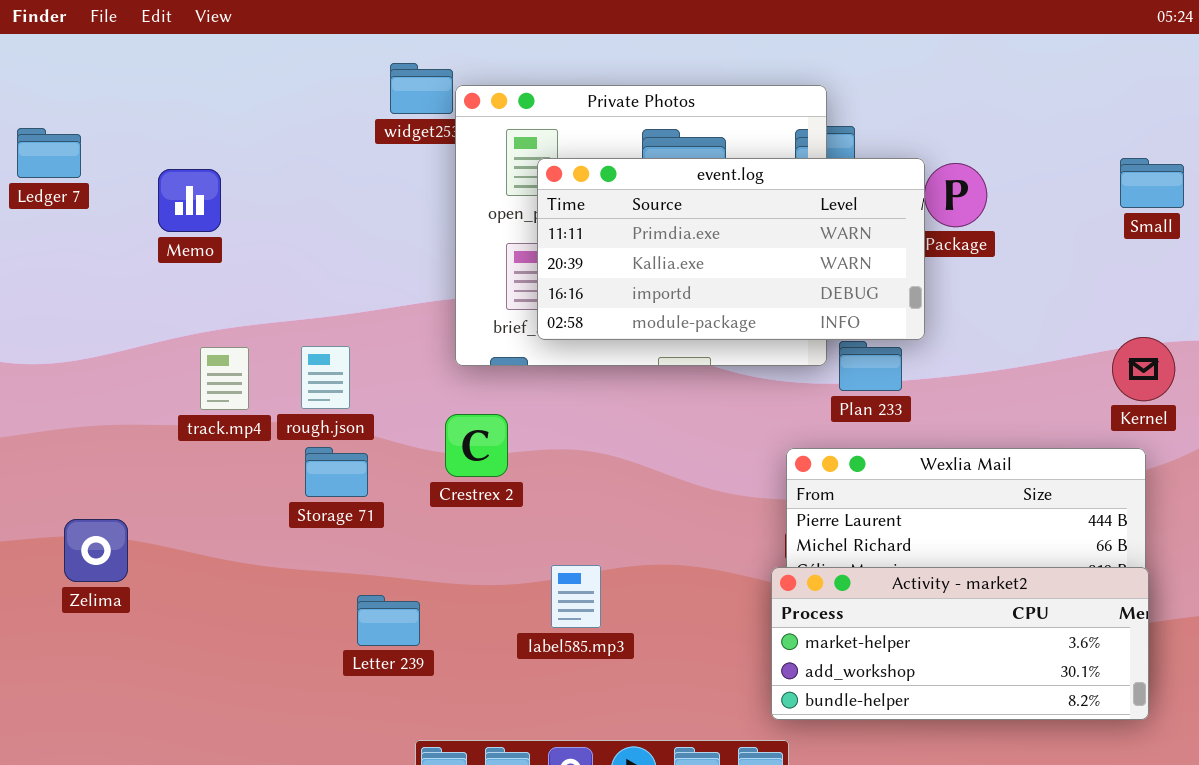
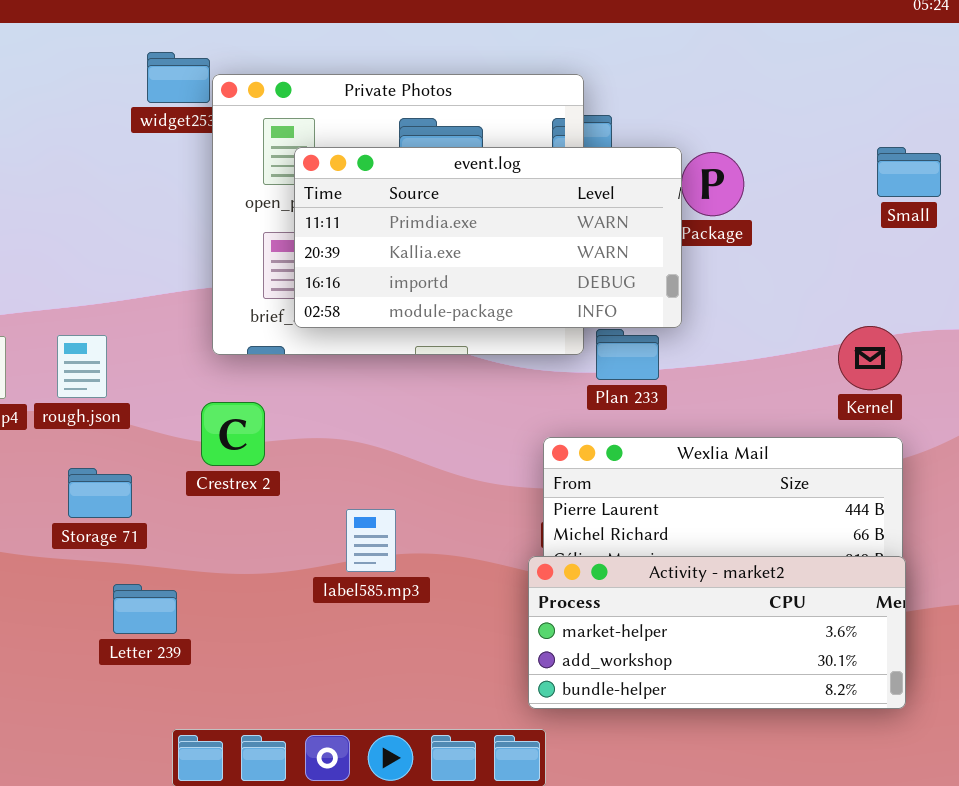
Kernel: [1112,337,1175,401] -> [838,326,902,390], moved
Storage 71: [305,447,368,497] -> [68,468,132,518], moved
label585.mp3: [551,565,601,628] -> [346,509,396,572], moved

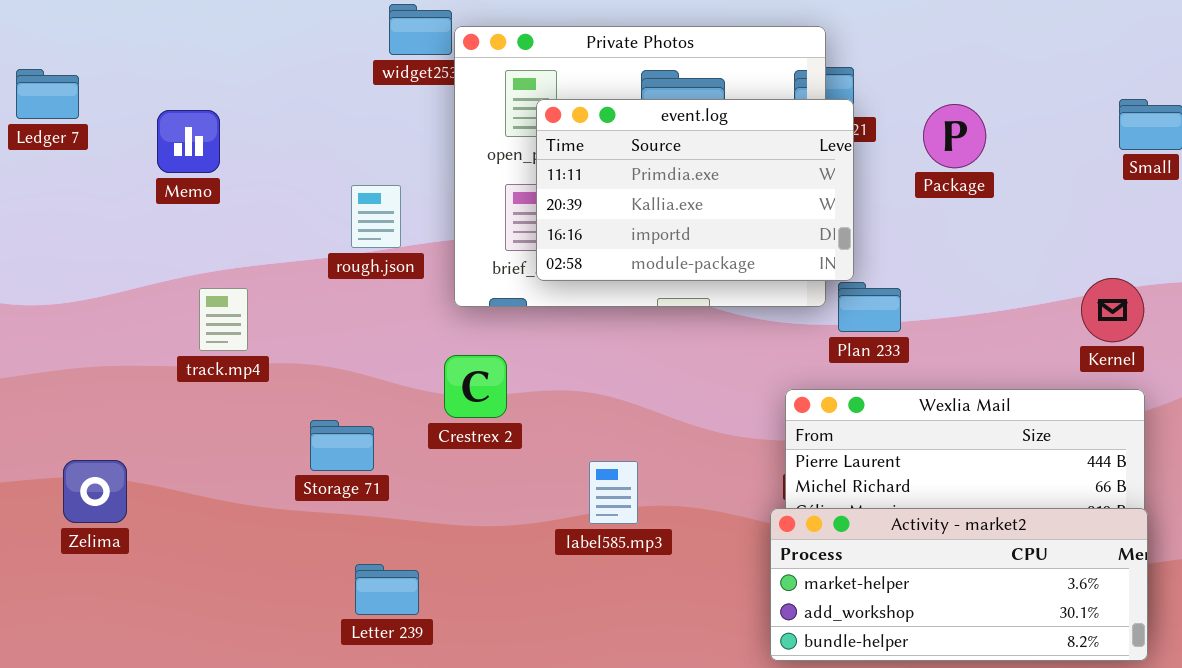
event.log: [294,147,682,328] -> [536,99,854,281], resized
rough.json: [57,335,107,398] -> [351,185,401,248], moved
Letter 239: [113,584,177,634] -> [355,564,419,615], moved

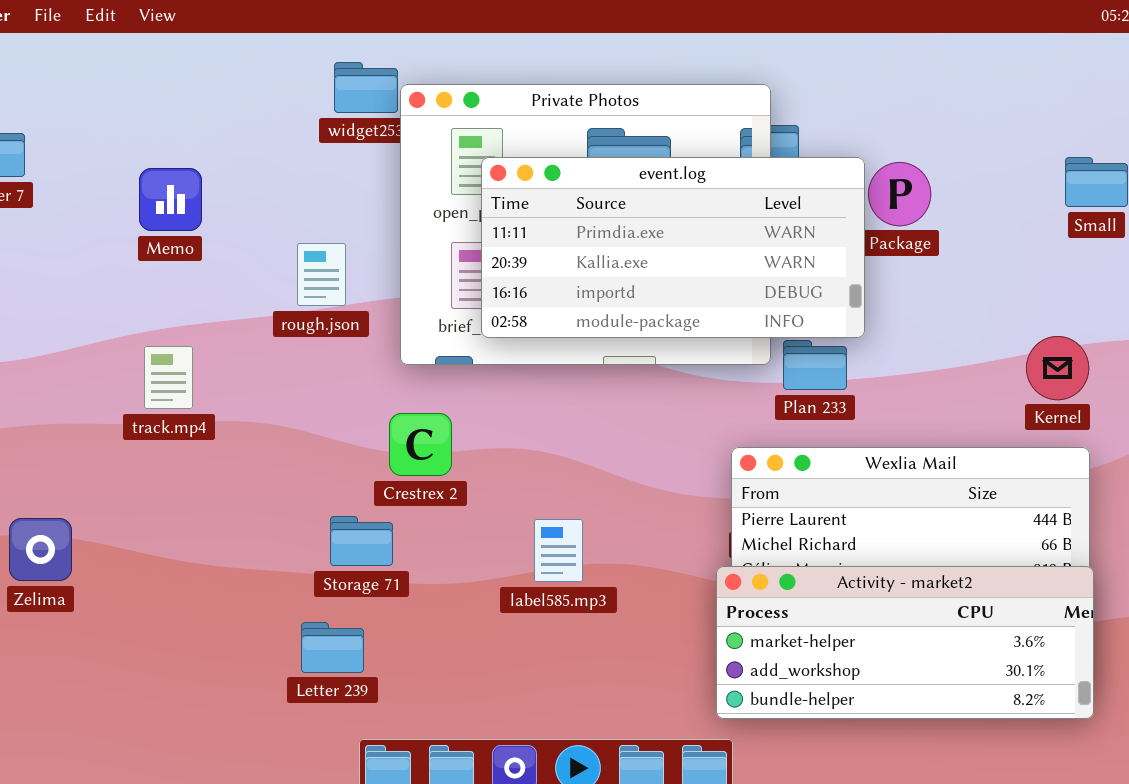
event.log: [536,99,854,281] -> [481,157,865,338], resized
Memo: [157,110,220,173] -> [139,168,202,231], moved
Storage 71: [310,420,374,471] -> [330,516,393,566], moved

